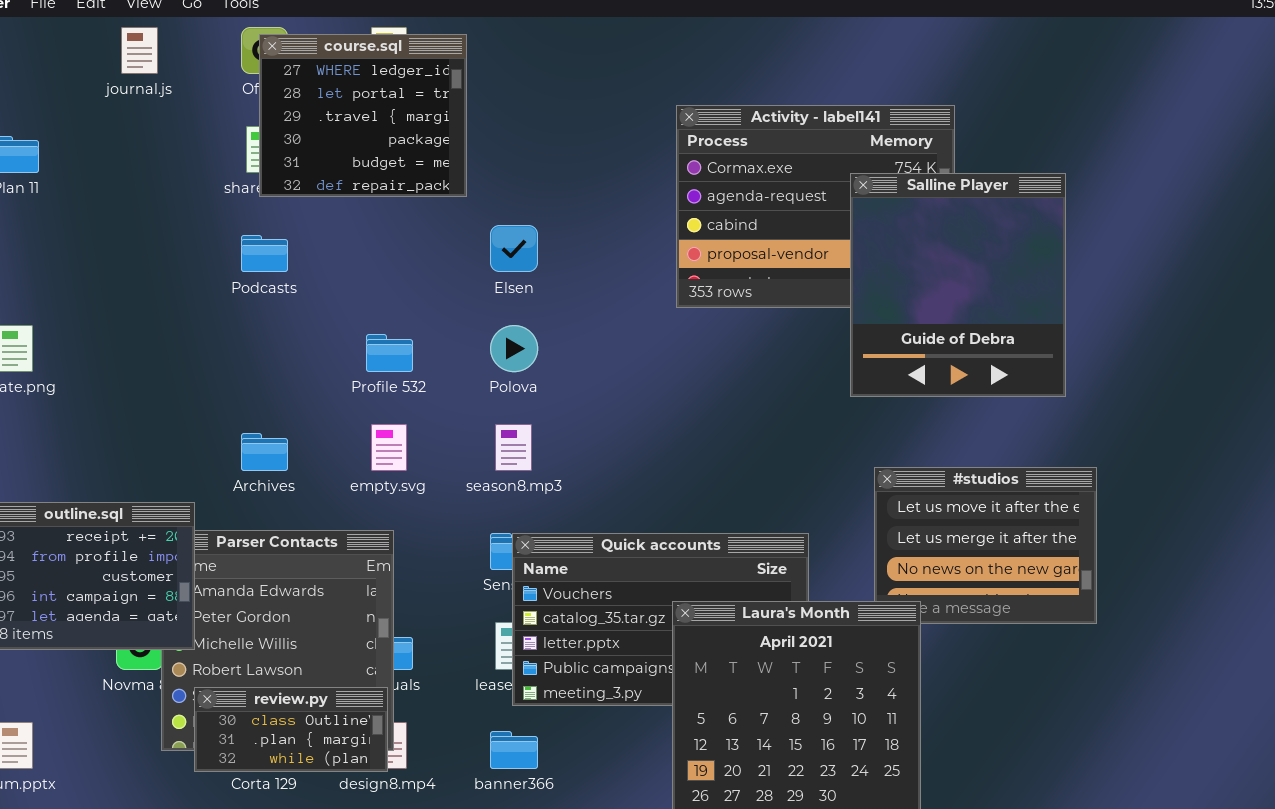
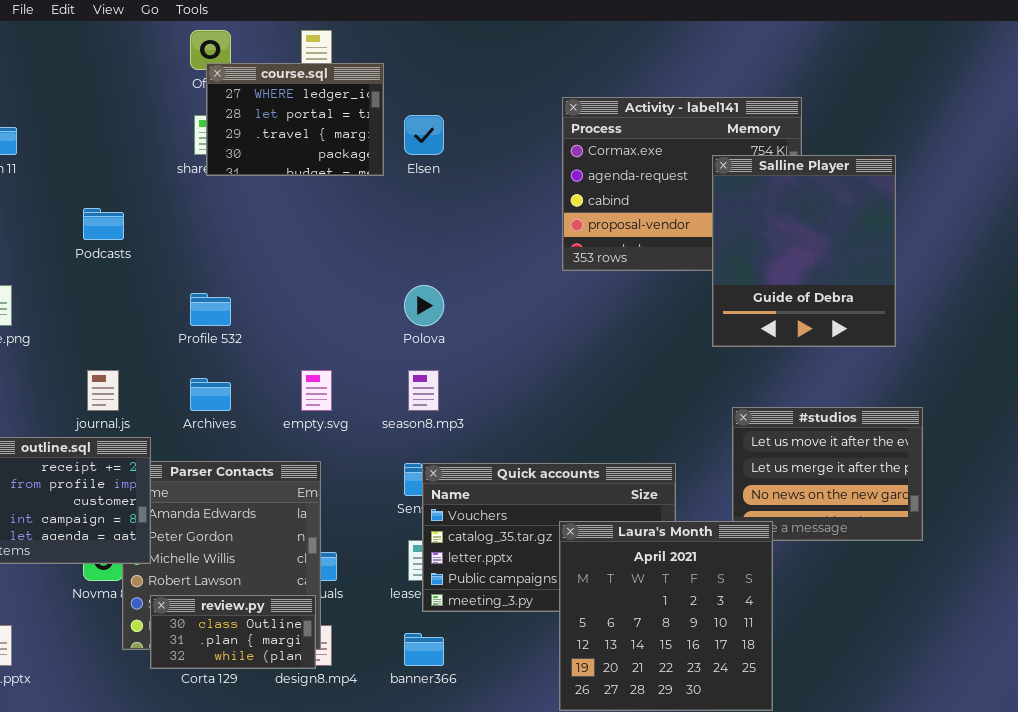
journal.js: [121,27,158,74] -> [87,370,119,411], moved
course.sql: [259,34,467,197] -> [206,63,384,176], resized
Elsen: [490,225,538,272] -> [404,115,444,155], moved
Podcasts: [241,235,288,272] -> [83,208,124,240], moved
Profile 532: [366,334,413,372] -> [190,293,231,326], moved

